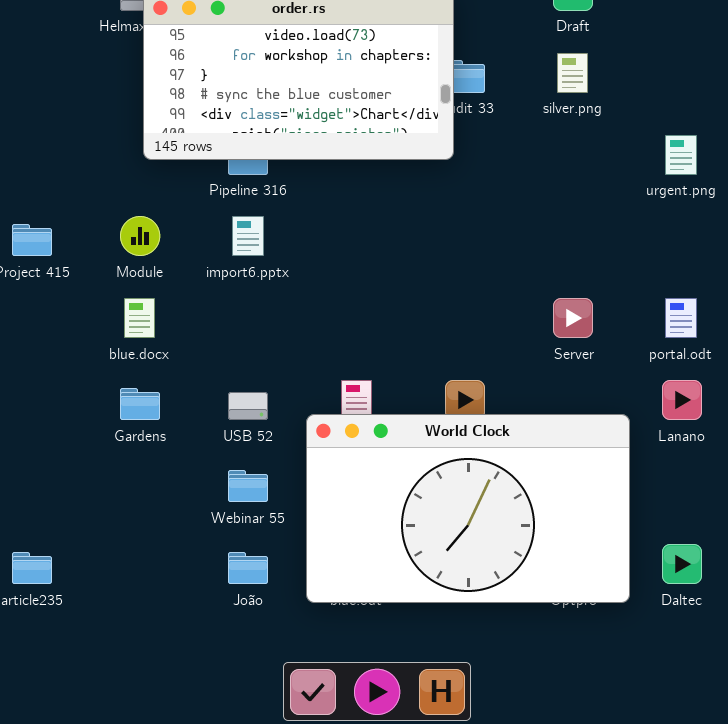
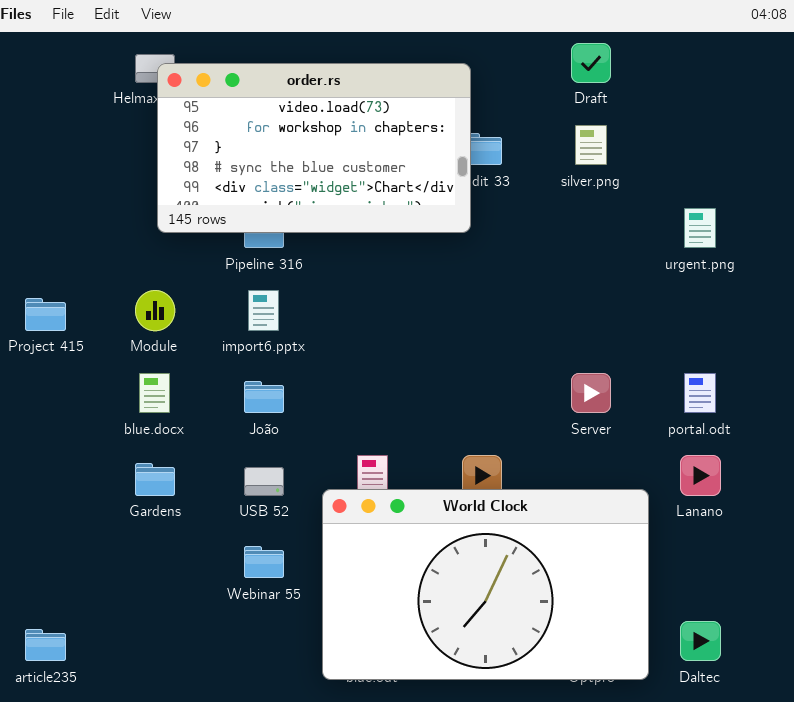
João: [228,552,268,584] -> [244,381,284,413], moved

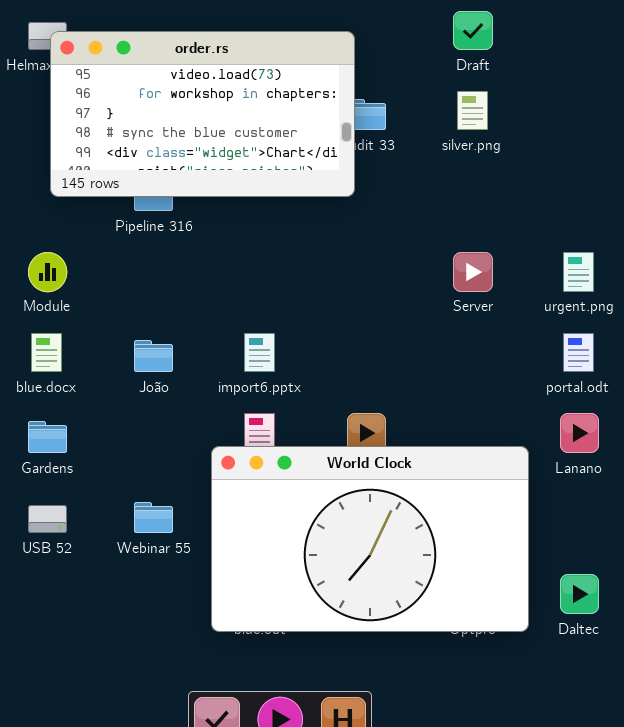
urgent.png: [684,208,716,248] -> [563,252,594,292], moved
import6.pptx: [248,290,279,331] -> [244,333,275,372], moved
Server: [571,373,611,413] -> [453,252,493,292], moved
USB 52: [244,467,284,496] -> [28,505,67,533], moved

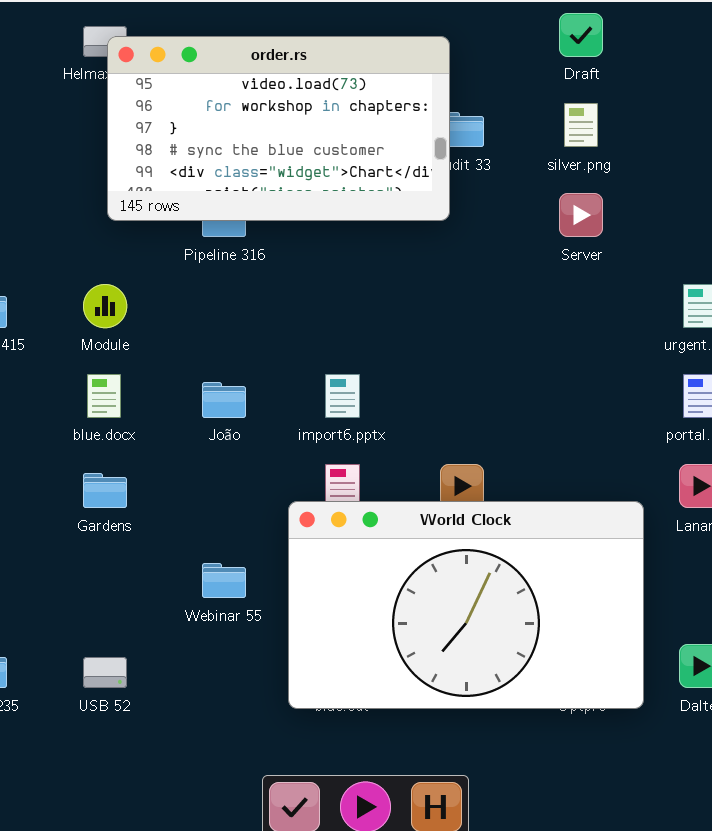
Server: [453,252,493,292] -> [559,193,603,237], moved
USB 52: [28,505,67,533] -> [83,657,127,688], moved

